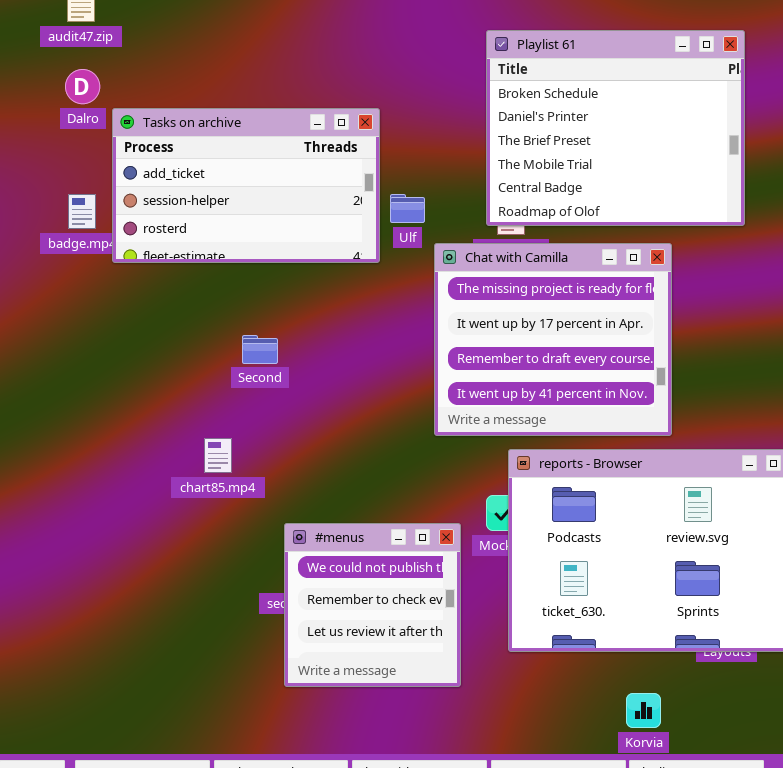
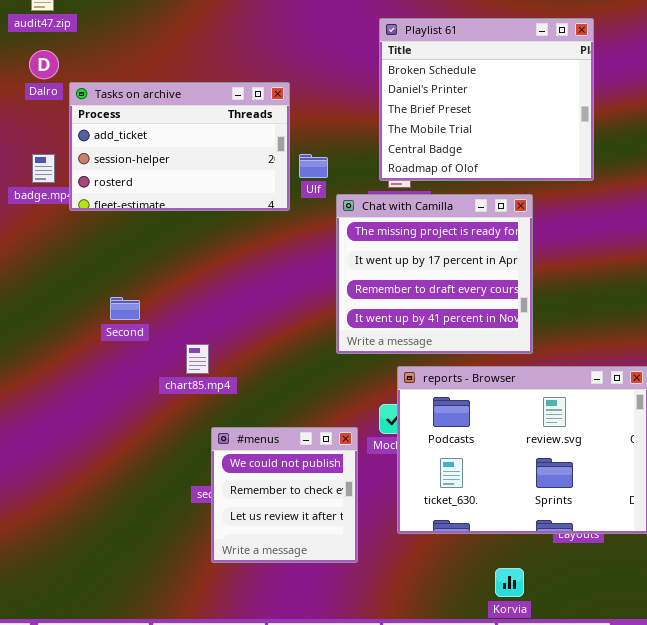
Second: [242,335,278,364] -> [110,297,140,320], moved
chart85.mp4: [204,438,232,473] -> [186,344,209,374], moved

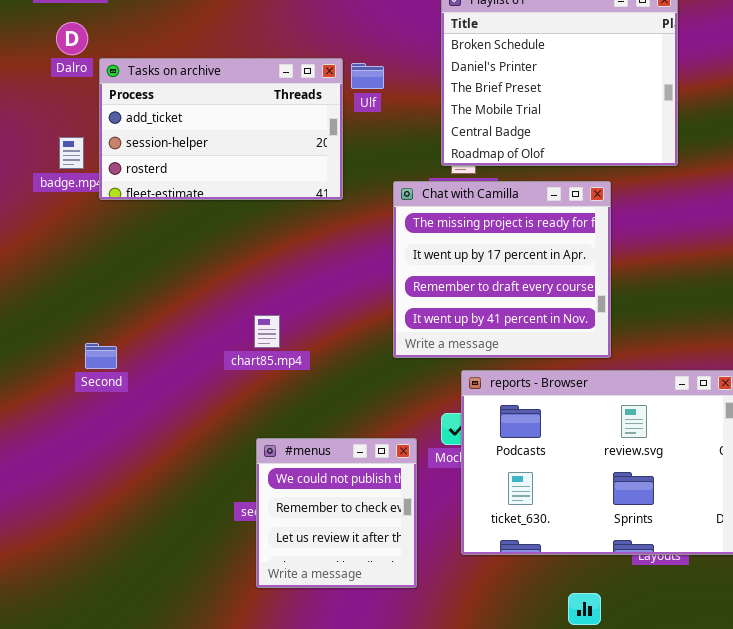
Ulf: [299,154,328,178] -> [351,63,384,89], moved
Second: [110,297,140,320] -> [85,343,117,369], moved
chart85.mp4: [186,344,209,374] -> [254,315,280,348], moved

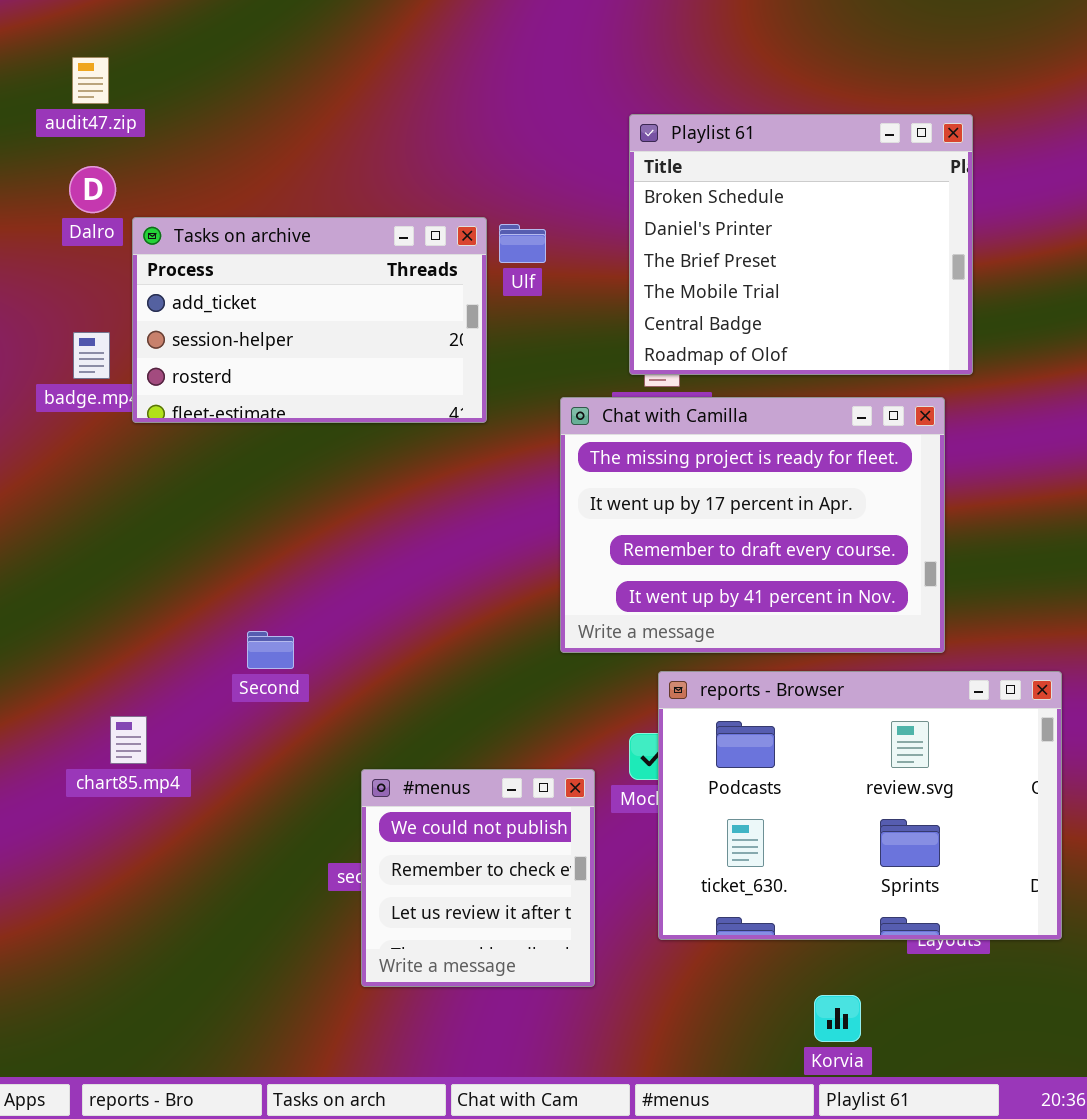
Chat with Camilla: [393,181,611,358] -> [560,397,945,653], resized
chart85.mp4: [254,315,280,348] -> [110,716,147,764], moved
Second: [85,343,117,369] -> [247,631,294,669], moved

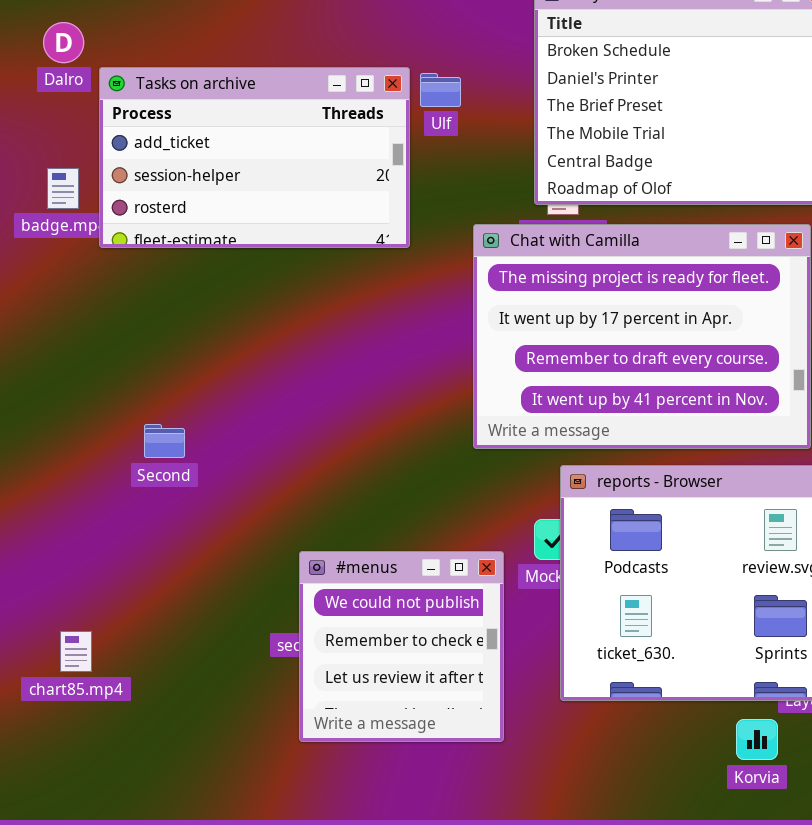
Second: [247,631,294,669] -> [144,424,185,458], moved
chart85.mp4: [110,716,147,764] -> [60,631,92,672], moved
Korvia: [814,995,861,1042] -> [736,719,778,760], moved

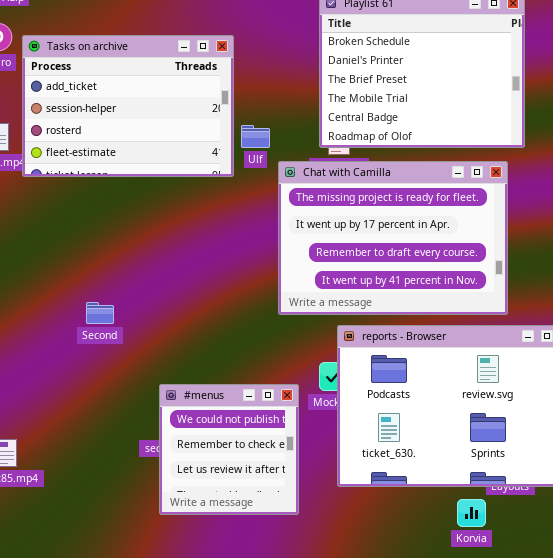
Tasks on archive: [99,67,410,248] -> [22,35,234,177], resized
Ulf: [420,73,461,107] -> [241,125,270,148], moved
Second: [144,424,185,458] -> [86,302,114,324], moved

